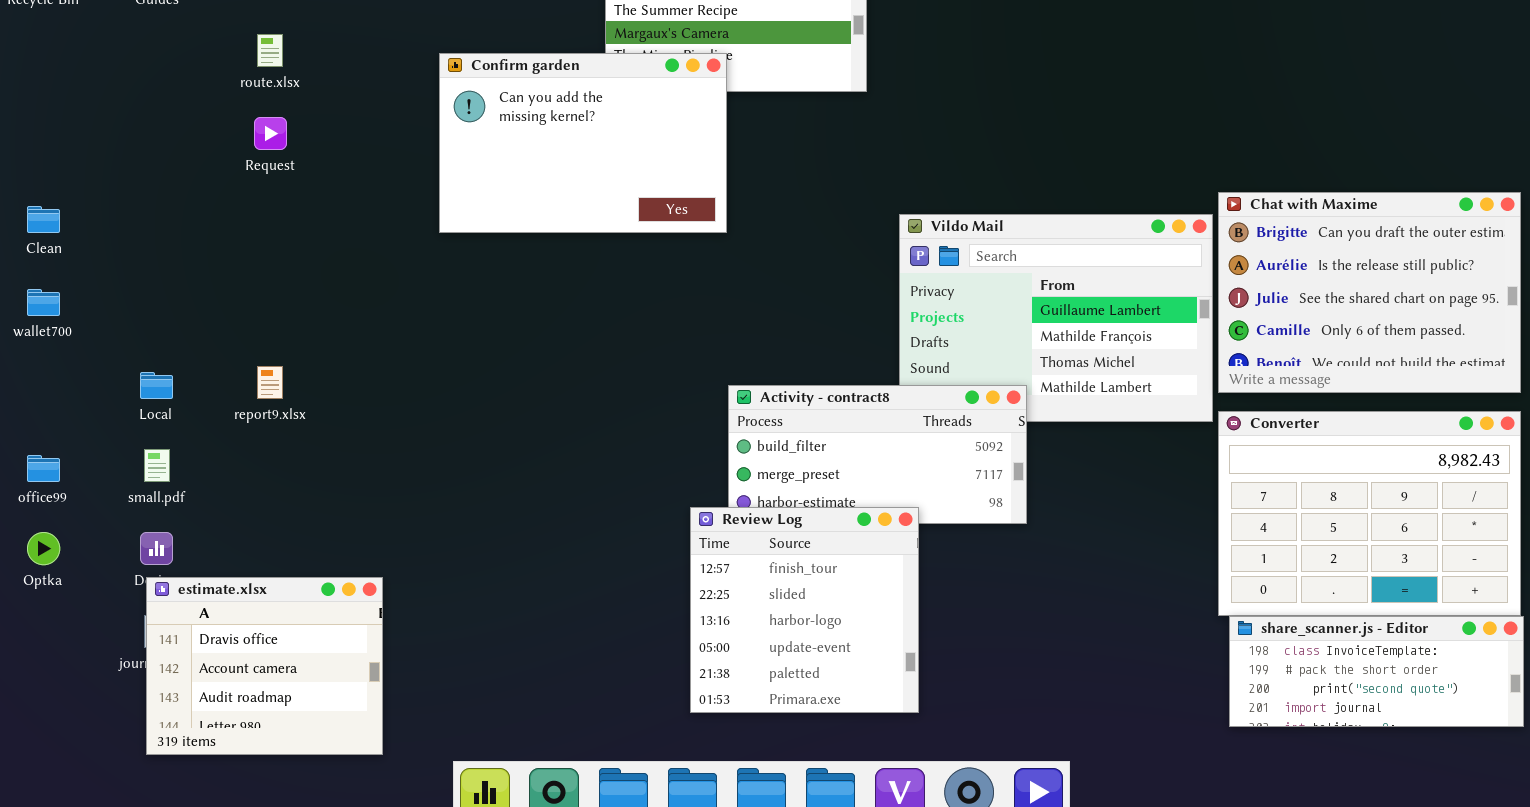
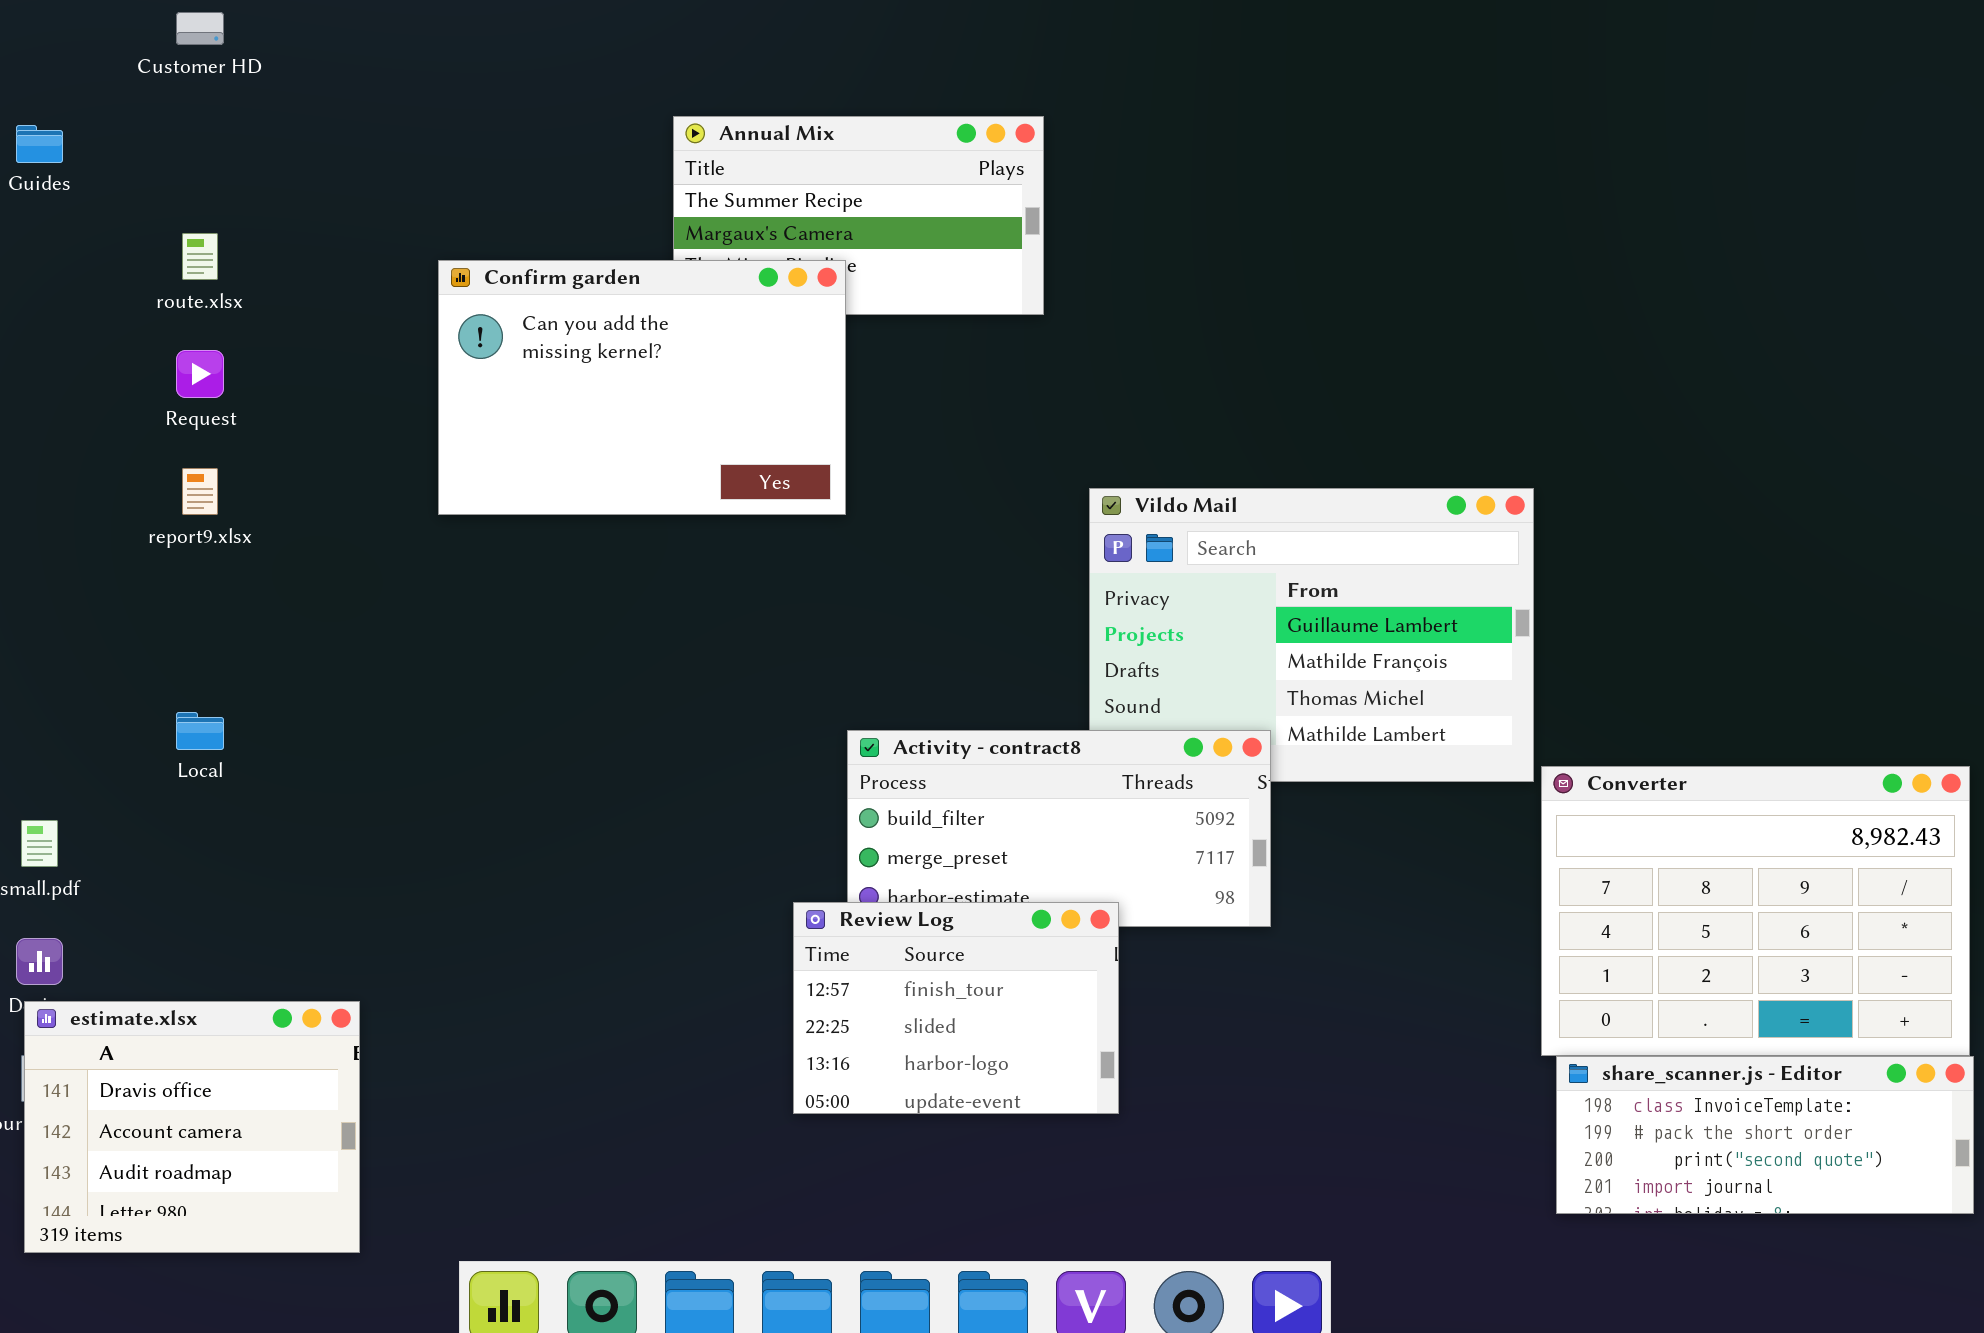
Chat with Maxime: [1218,192,1521,393] -> none, closed
report9.xlsx: [257,366,283,399] -> [182,468,218,515], moved
Local: [140,372,173,399] -> [176,712,224,750], moved
Review Log: [690,507,919,713] -> [793,902,1119,1114], resized

